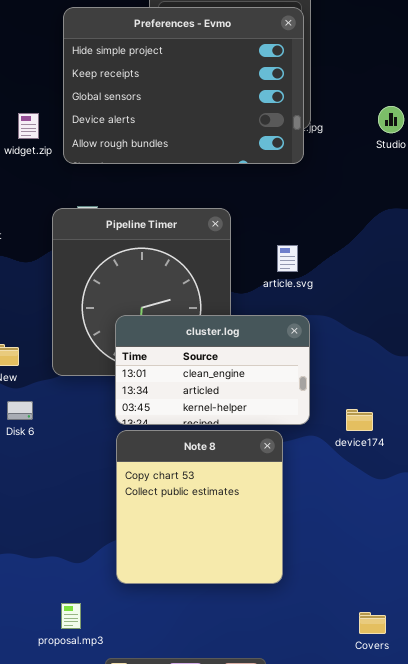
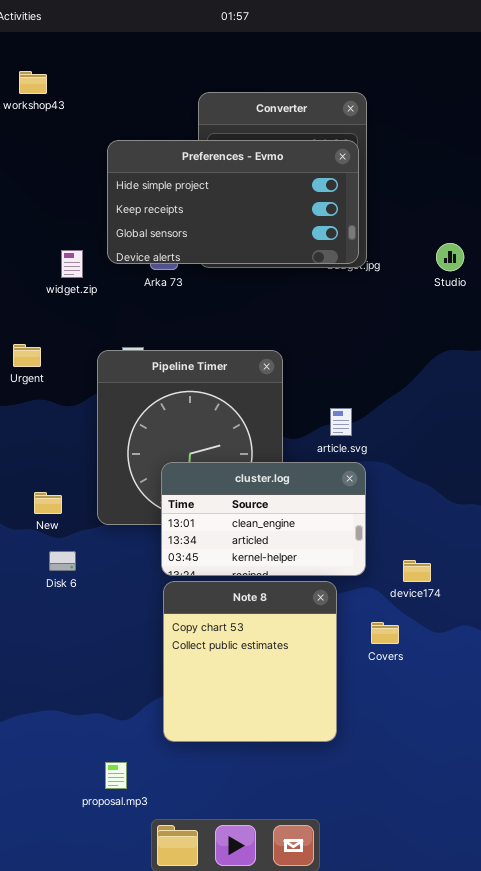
Preferences - Evmo: [63,7,304,164] -> [107,140,359,264], resized
article.svg: [277,245,298,272] -> [330,408,352,436], moved
Covers: [359,612,386,634] -> [371,622,399,644], moved

